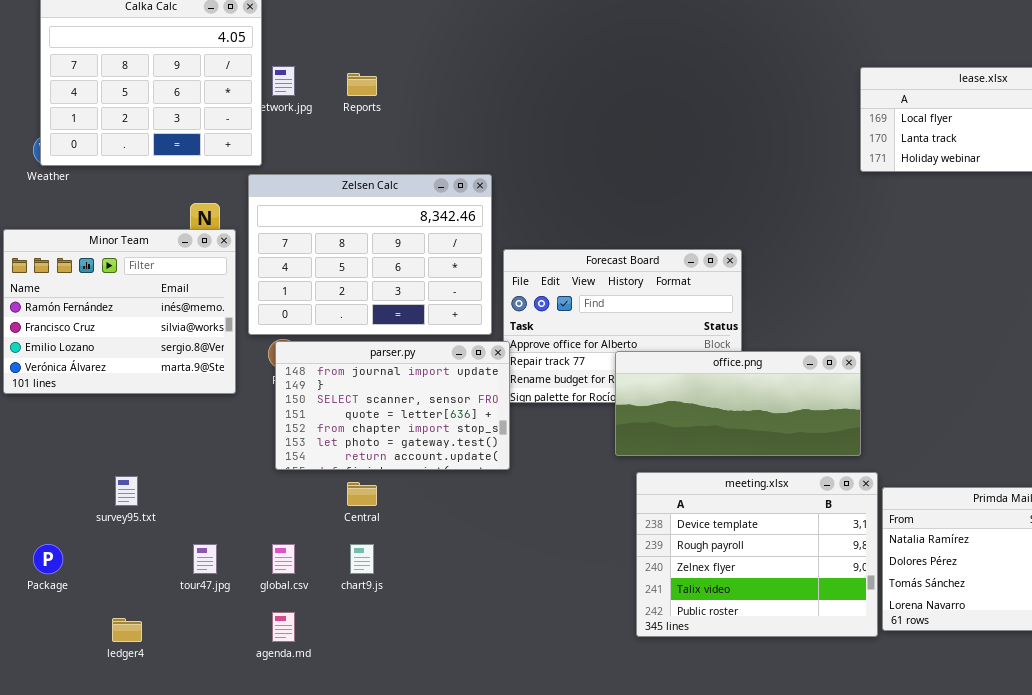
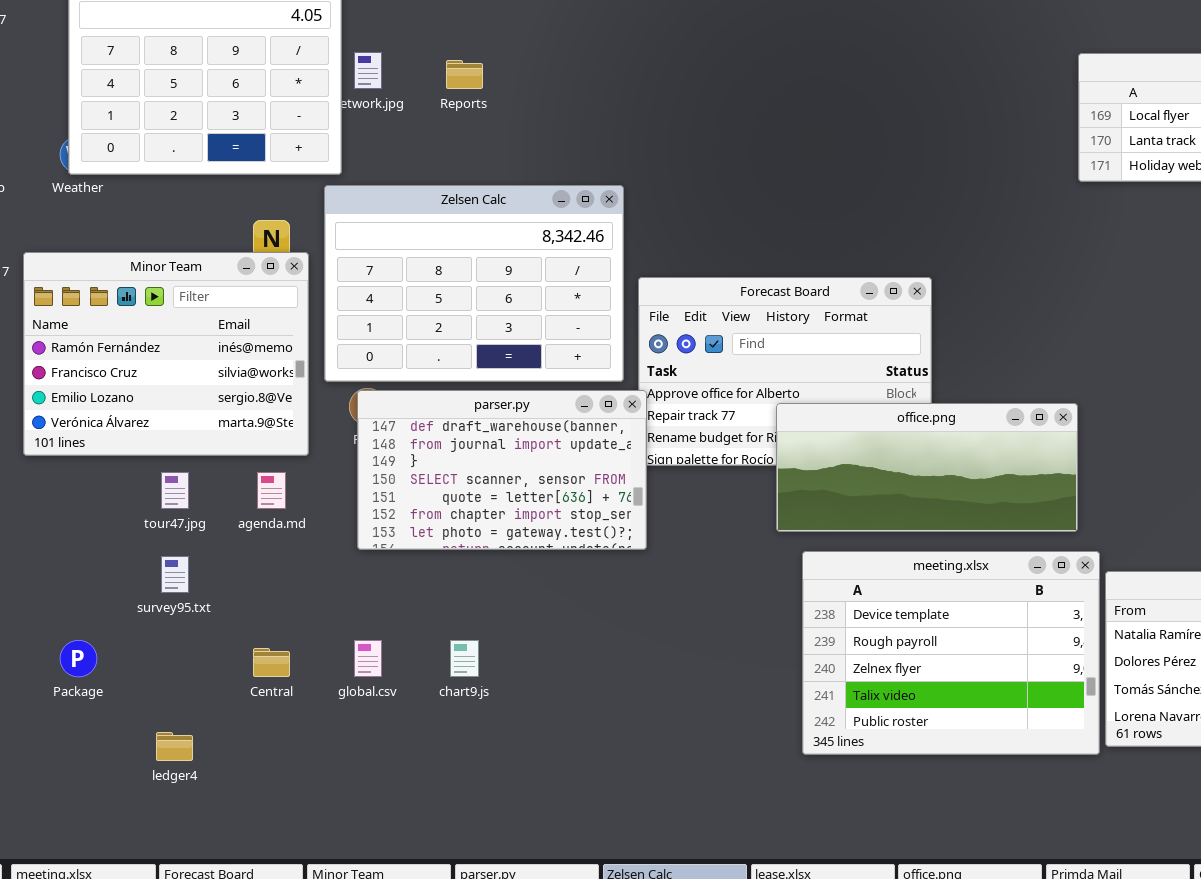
parser.py: [275,341,510,470] -> [357,390,647,550], scrolled up 1 row
Central: [347,482,377,506] -> [253,648,290,677], moved
tour47.jpg: [193,544,217,574] -> [161,472,189,509], moved
agenda.md: [272,612,295,642] -> [257,472,286,509], moved

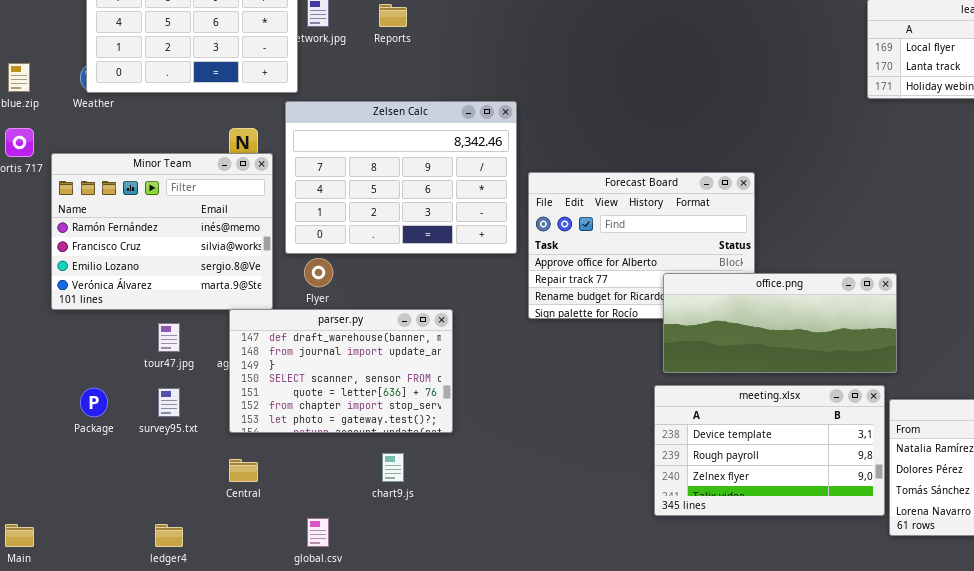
parser.py: [357,390,647,550] -> [229,309,453,433], moved
office.png: [776,403,1078,532] -> [663,273,897,373], moved
meeting.xlsx: [802,551,1100,755] -> [654,385,885,516], resized
Package: [60,640,97,677] -> [80,388,108,417], moved
global.csv: [354,640,382,677] -> [307,518,329,547], moved

